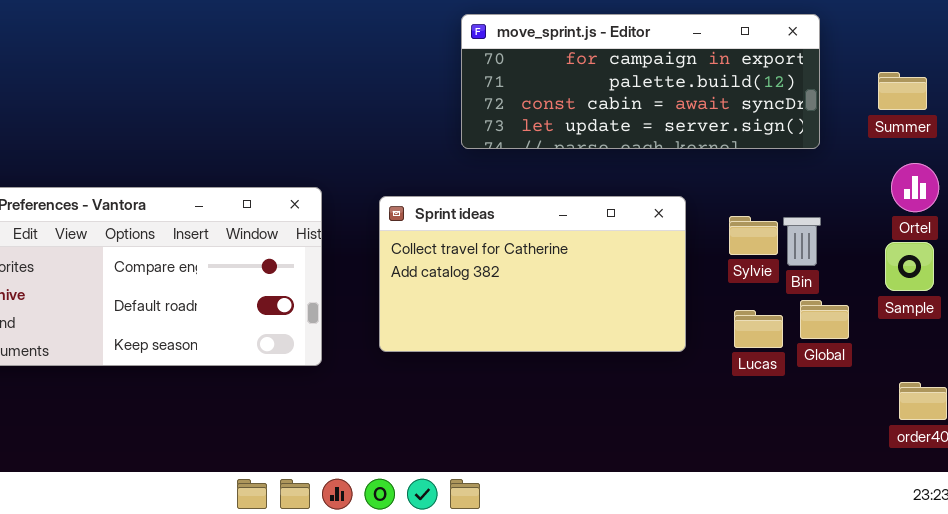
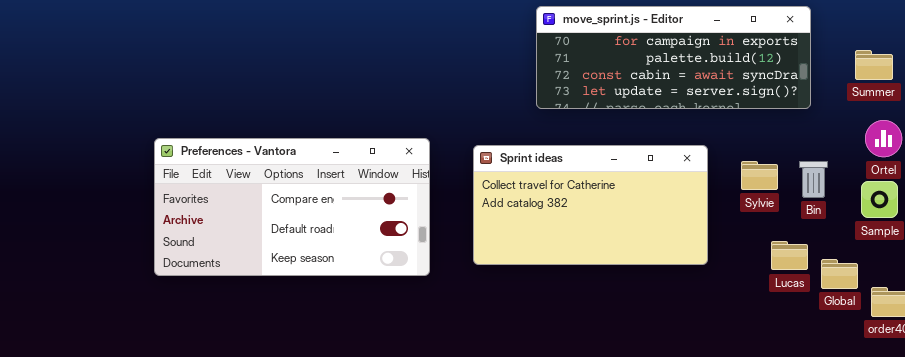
Bin: [783,217,821,266] -> [799,161,828,198], moved
Global: [800,300,849,339] -> [821,259,858,289], moved
Lucas: [734,310,783,348] -> [771,241,808,270], moved

